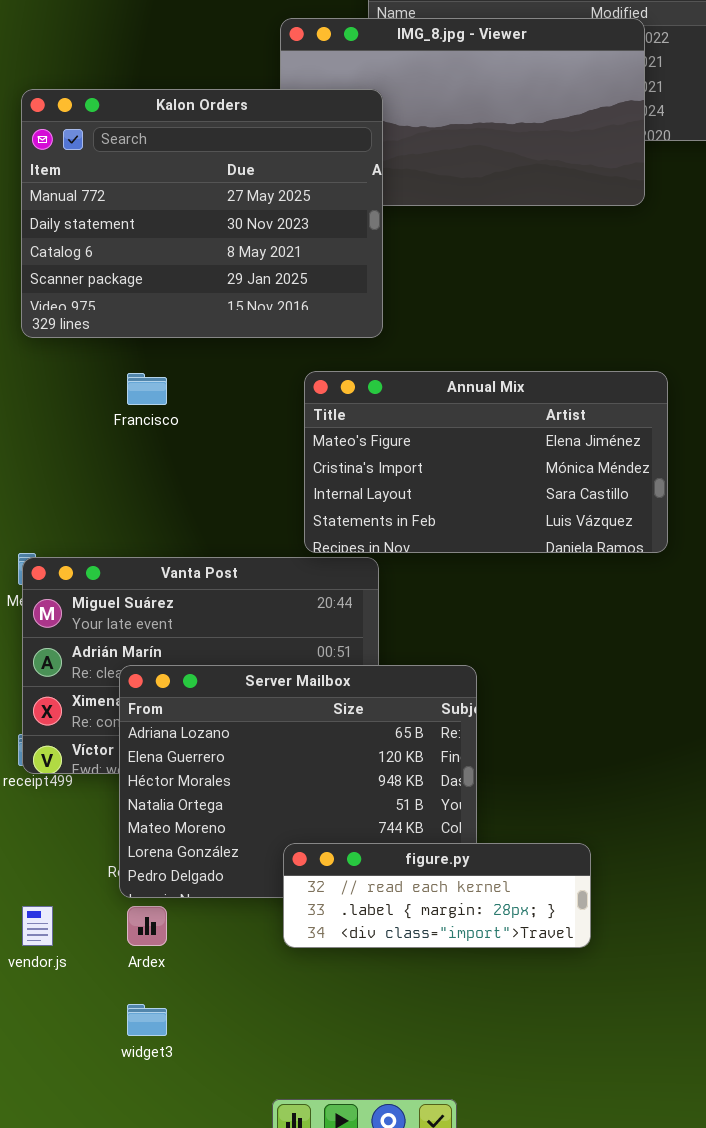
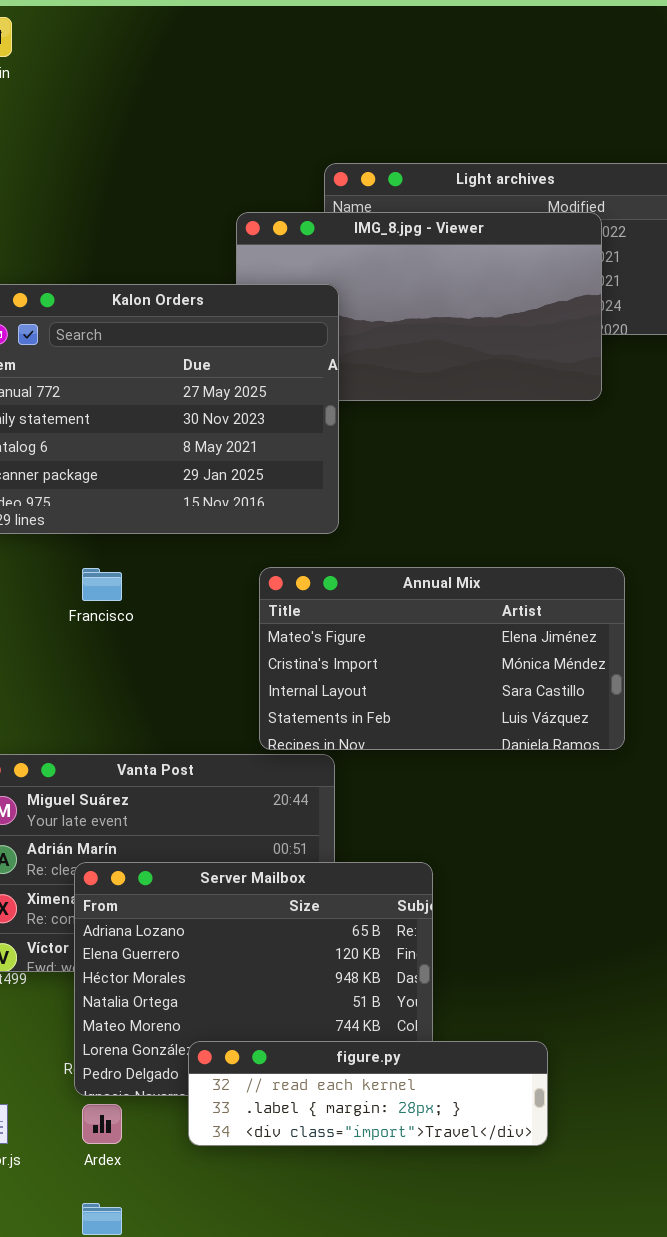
figure.py: [283,843,591,948] -> [188,1041,548,1146], resized

